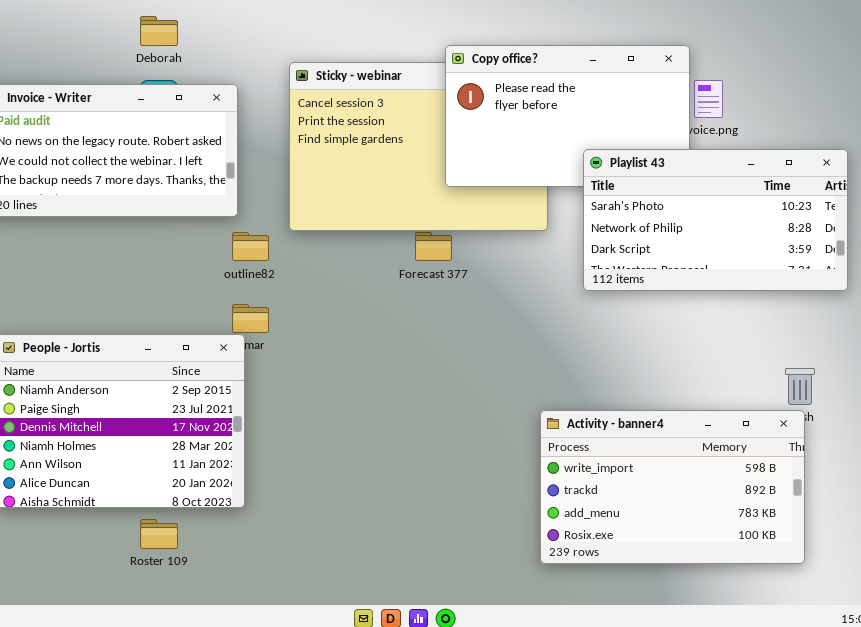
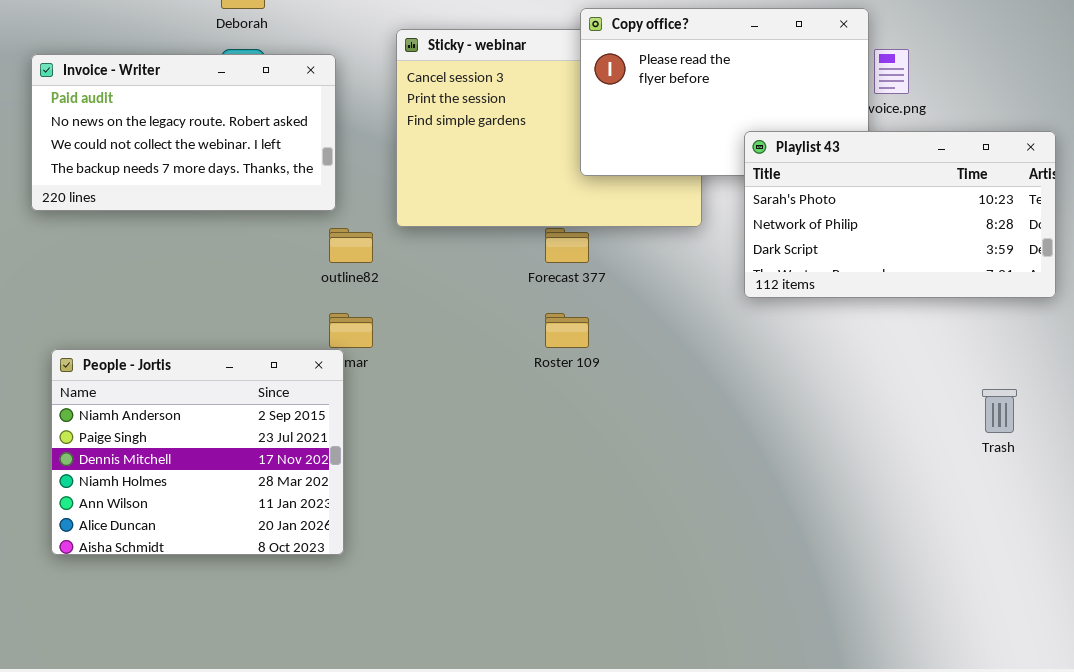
Activity - banner4: [540,410,805,564] -> none, closed
Roster 109: [140,519,178,549] -> [545,313,589,348], moved

